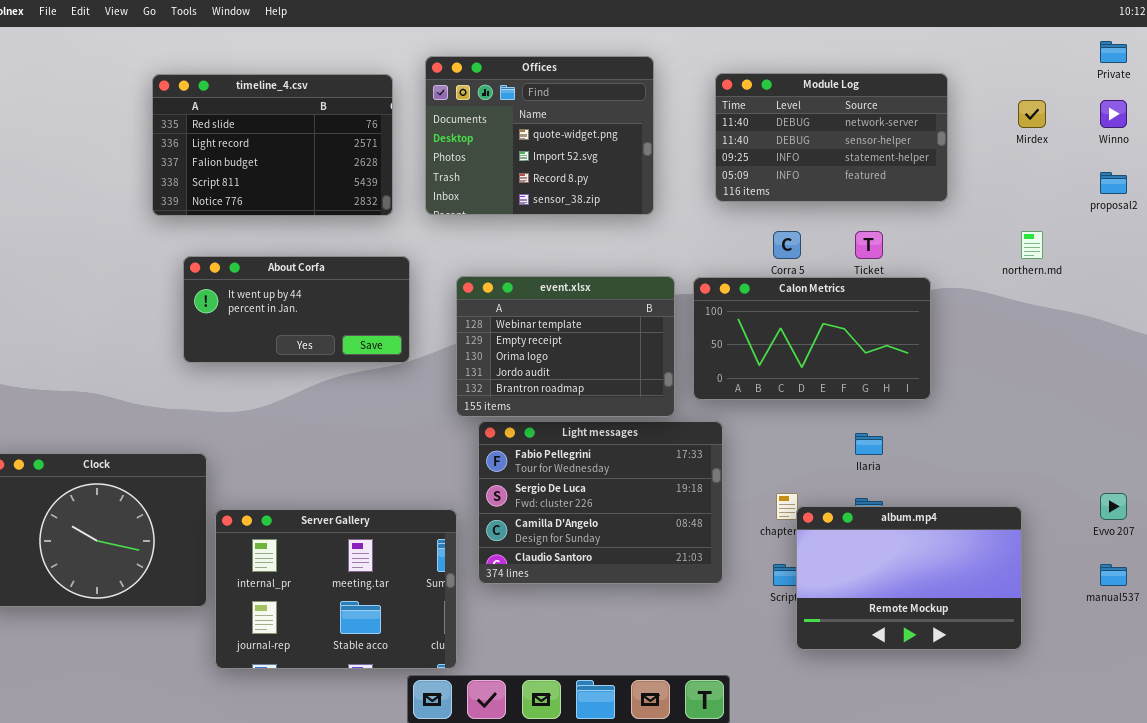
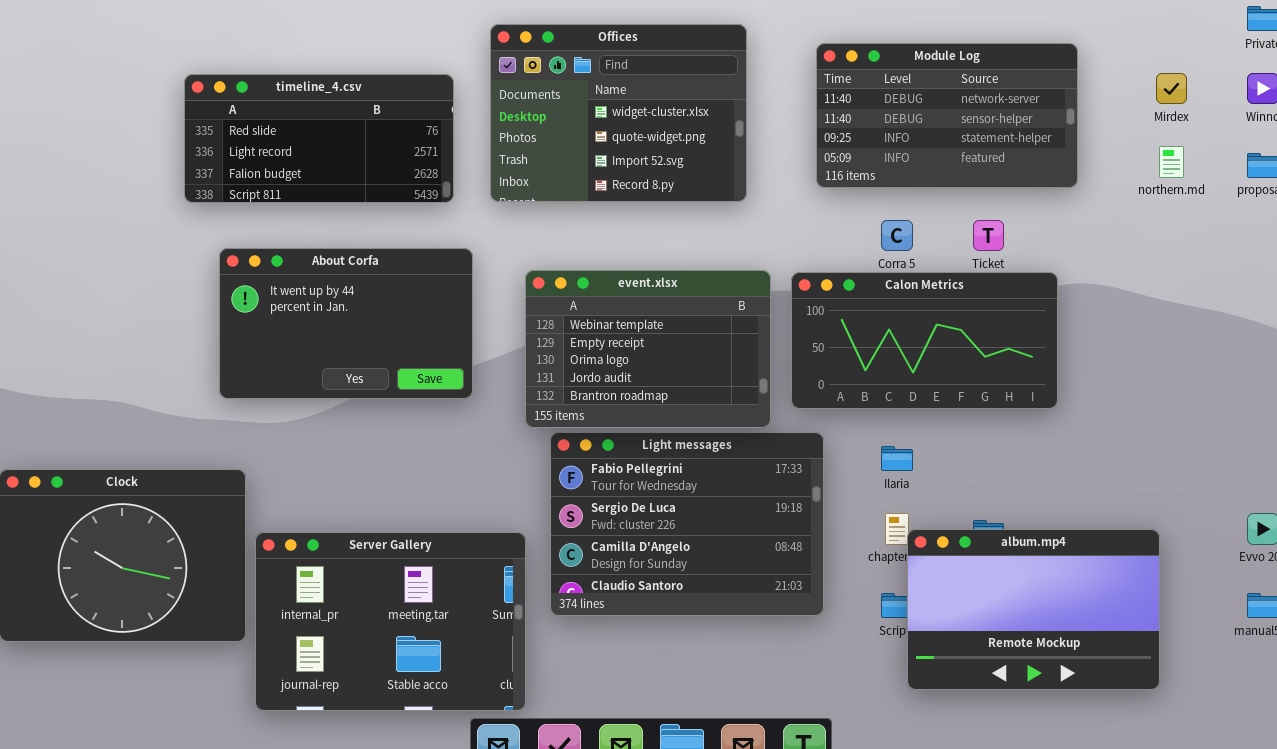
Offices: [425,56,654,215] -> [490,24,747,202], scrolled up 1 row
timeline_4.csv: [152,74,393,216] -> [184,74,454,203], resized
northern.md: [1021,231,1043,259] -> [1159,146,1184,178], moved
About Corfa: [183,256,410,363] -> [219,248,473,399], resized
Ilaria: [855,433,883,455] -> [881,446,913,471], moved

